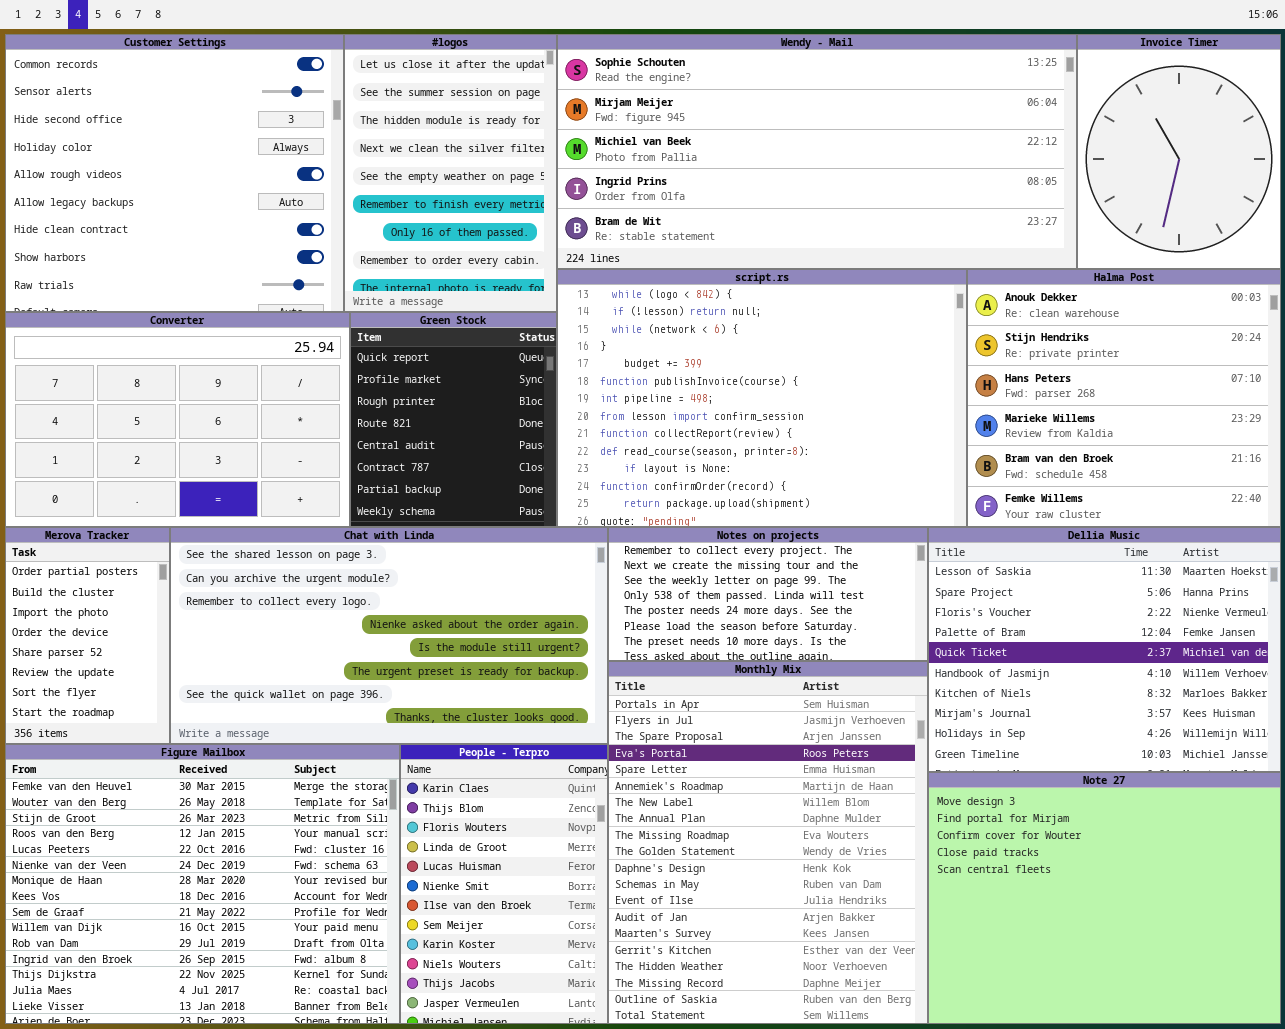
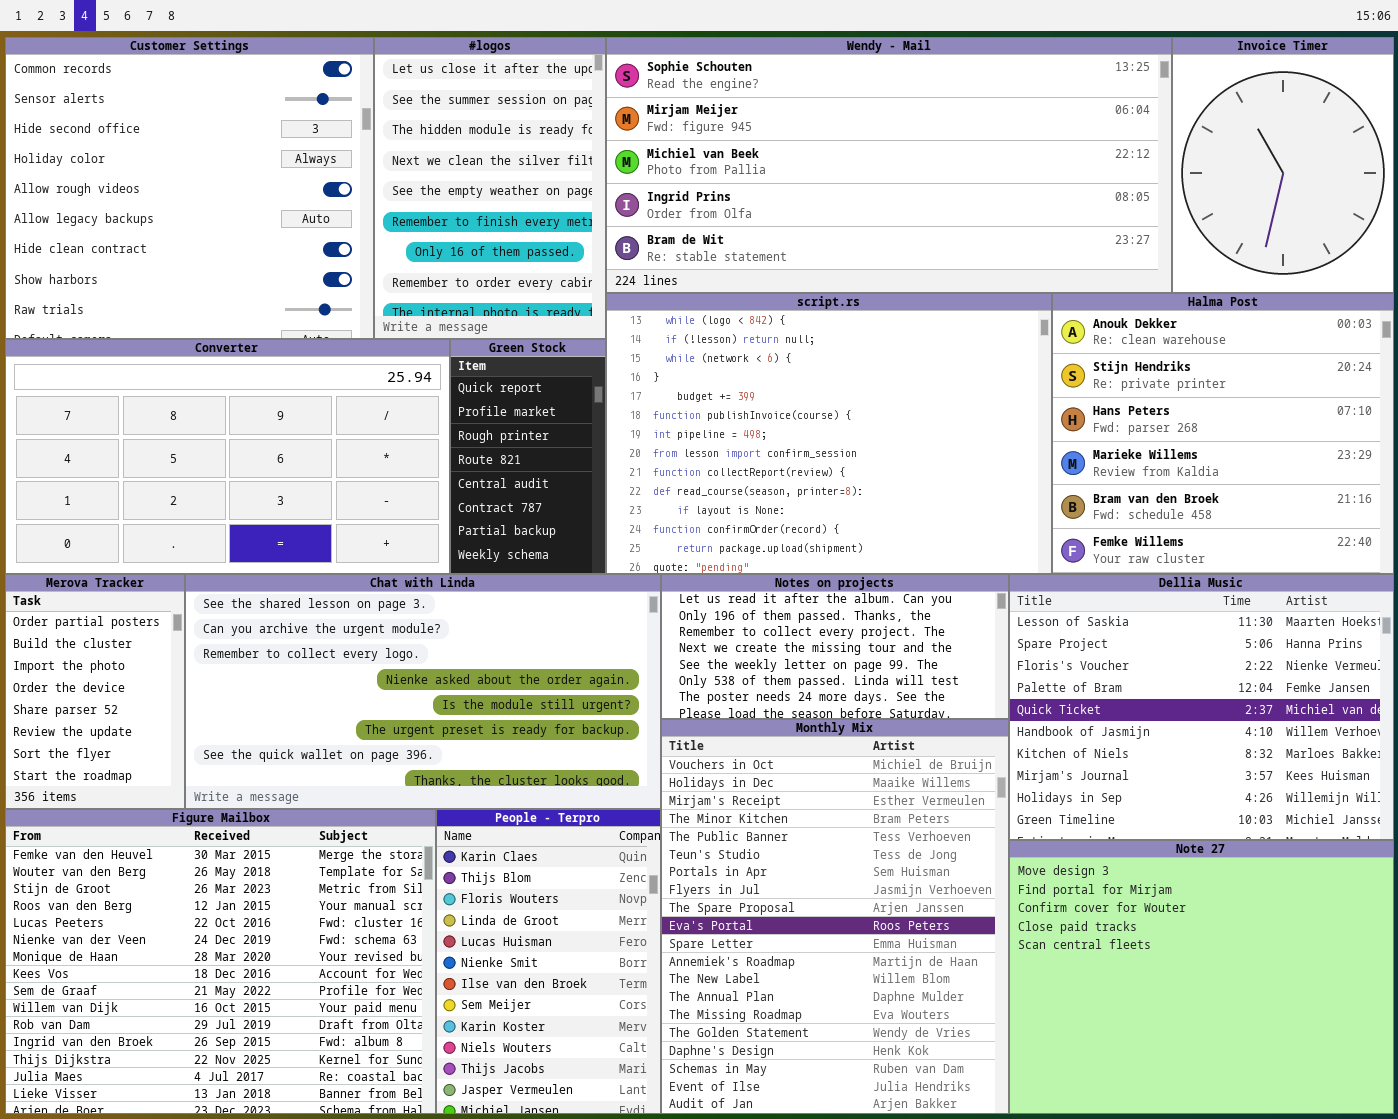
Converter: [5,312,350,527] -> [5,339,450,574], resized
Green Stock: [350,312,557,527] -> [450,339,606,574], resized
Notes on projects: [608,527,928,661] -> [661,574,1009,719], scrolled up 2 rows
Monthly Mix: [608,661,928,1024] -> [661,719,1009,1114], scrolled up 6 rows

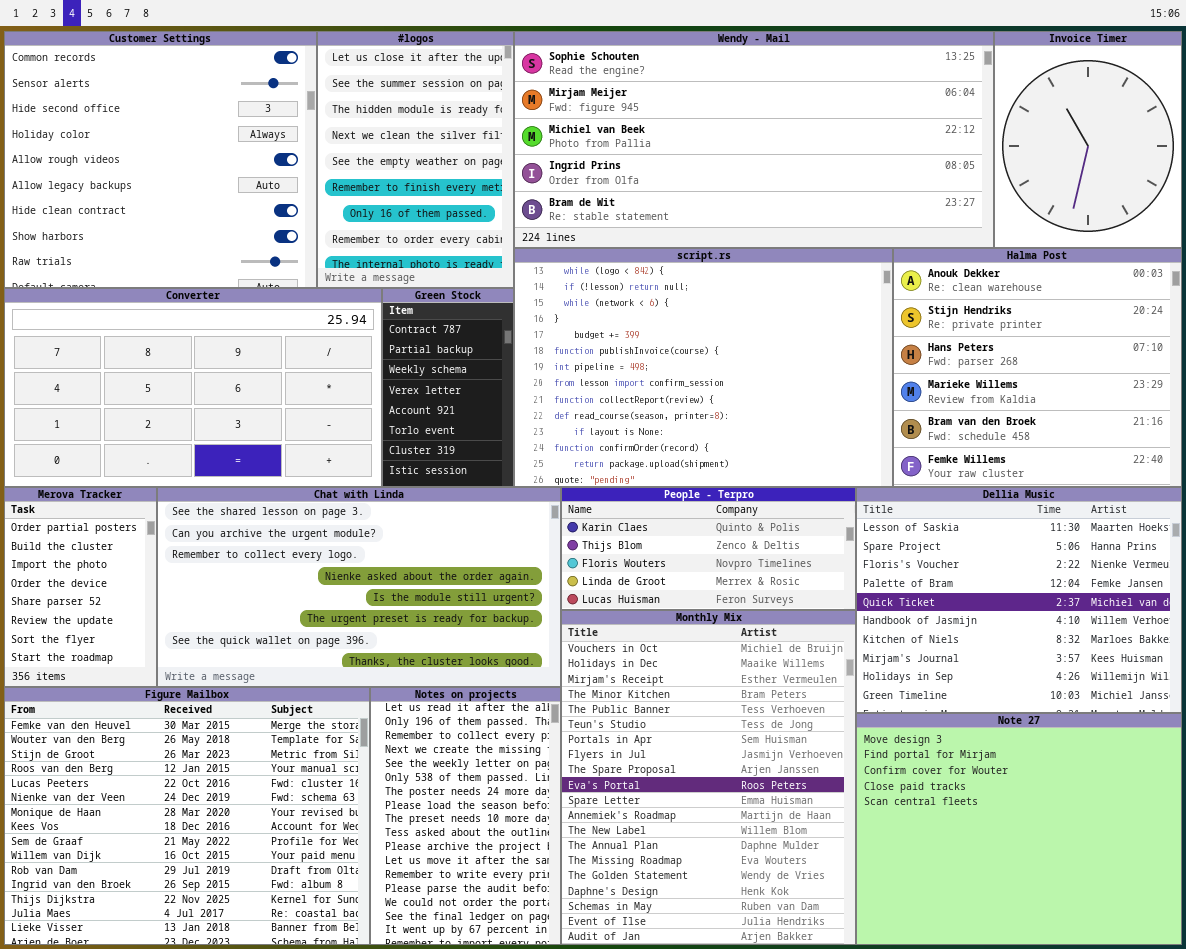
Green Stock: [450,339,606,574] -> [382,288,514,487], scrolled down 5 rows
Notes on projects: [661,574,1009,719] -> [370,687,561,945], moved, resized
People - Terpro: [436,809,661,1114] -> [561,487,856,610], moved, resized

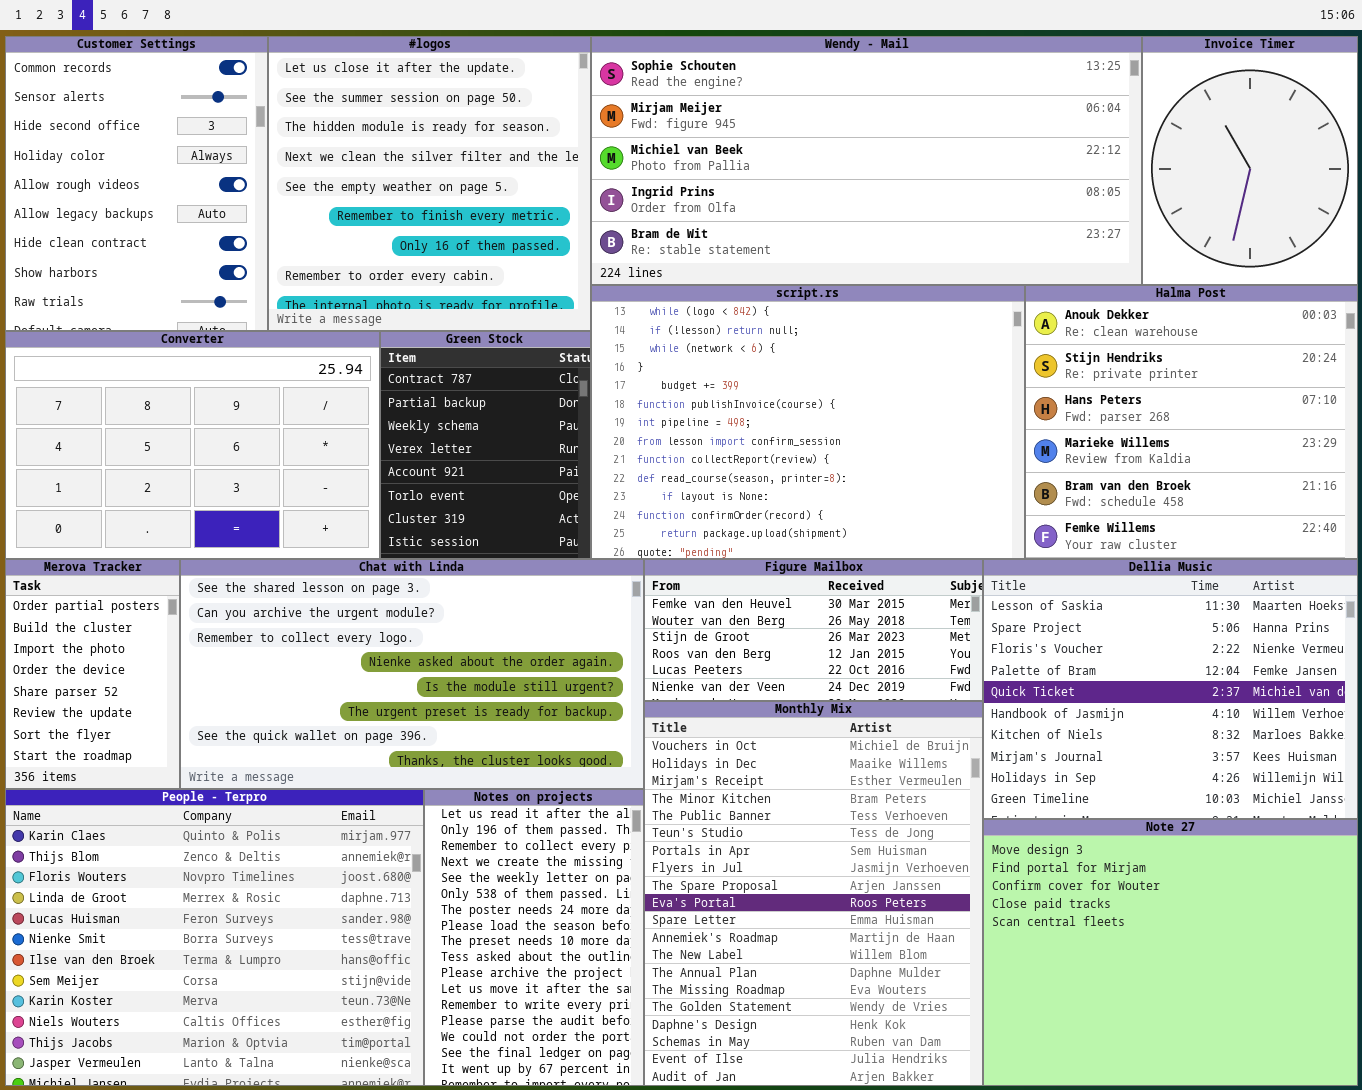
Customer Settings: [4,31,317,288] -> [5,36,268,331], resized
#logos: [317,31,514,288] -> [268,36,591,331], resized
Converter: [4,288,382,487] -> [5,331,380,559], resized
Green Stock: [382,288,514,487] -> [380,331,591,559], resized
People - Terpro: [561,487,856,610] -> [5,789,424,1086], moved, resized
Figure Mailbox: [4,687,370,945] -> [644,559,983,701], moved, resized

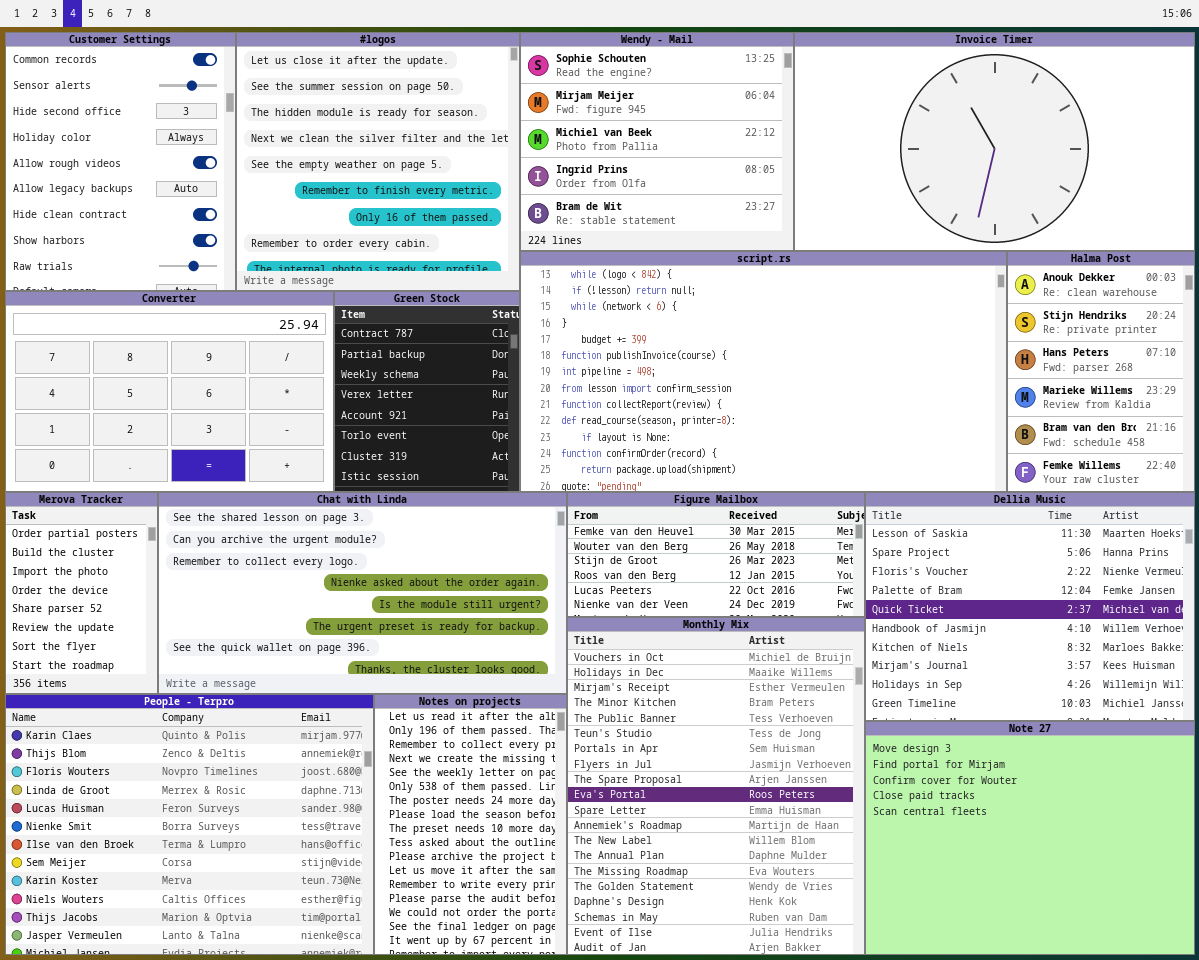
Wendy - Mail: [591,36,1142,285] -> [520,32,794,251], resized
Invoice Timer: [1142,36,1358,285] -> [794,32,1195,251], resized
script.rs: [591,285,1025,559] -> [520,251,1007,492], resized
Halma Post: [1025,285,1358,559] -> [1007,251,1195,492], resized

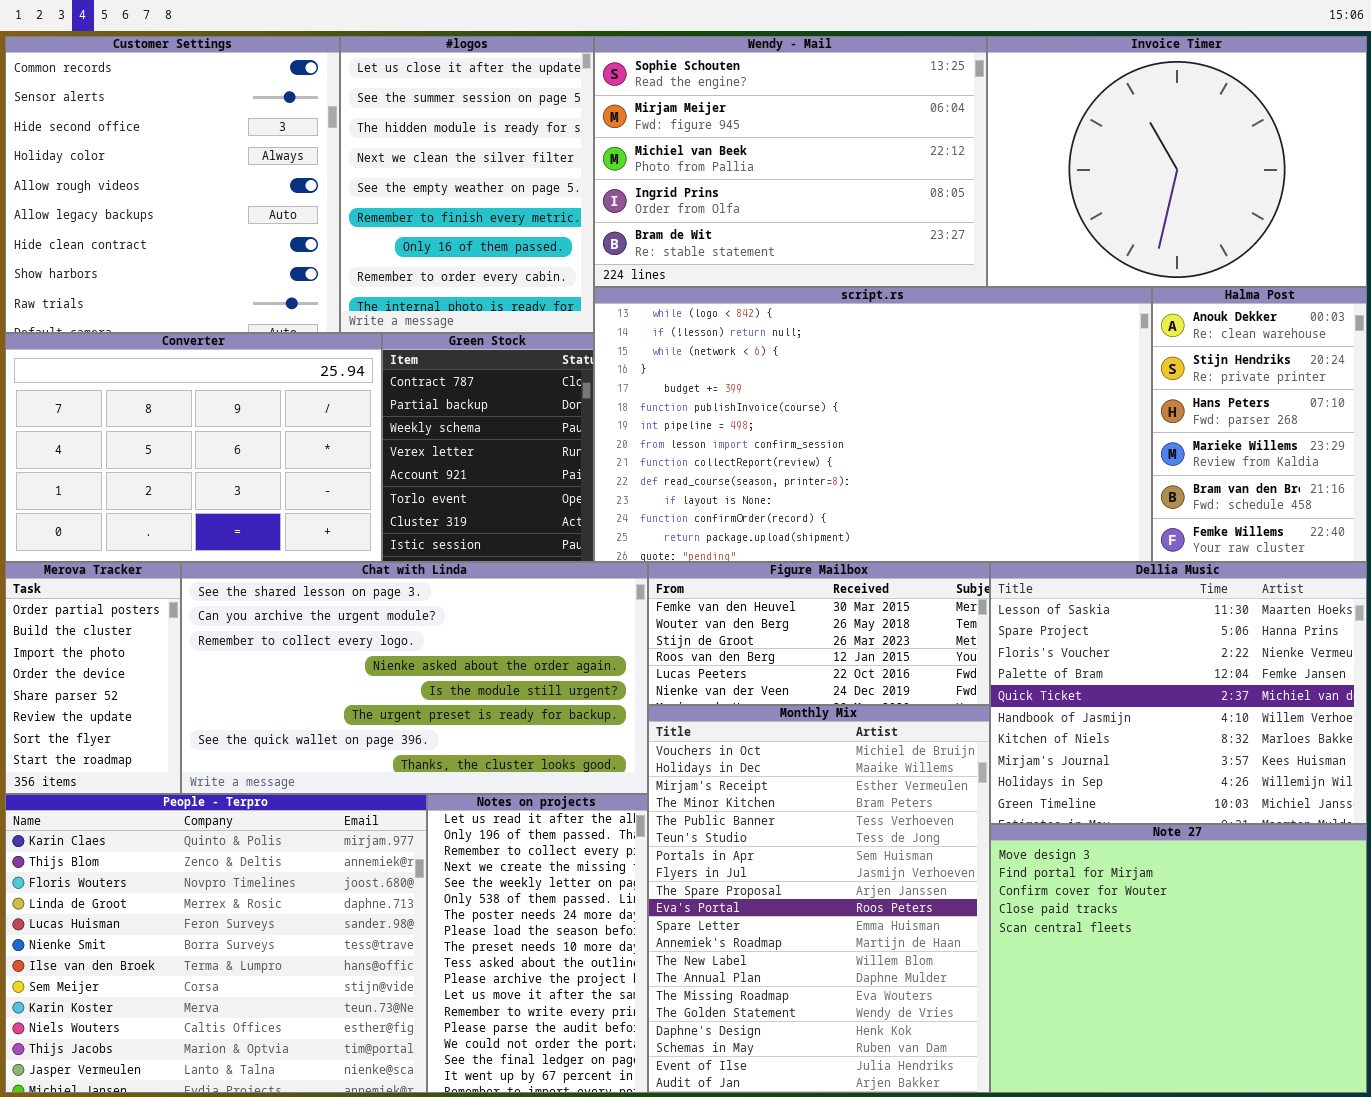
Customer Settings: [5,32,236,291] -> [5,36,340,333], resized
#logos: [236,32,520,291] -> [340,36,594,333], resized
Wendy - Mail: [520,32,794,251] -> [594,36,987,287], resized
Invoice Timer: [794,32,1195,251] -> [987,36,1367,287], resized

